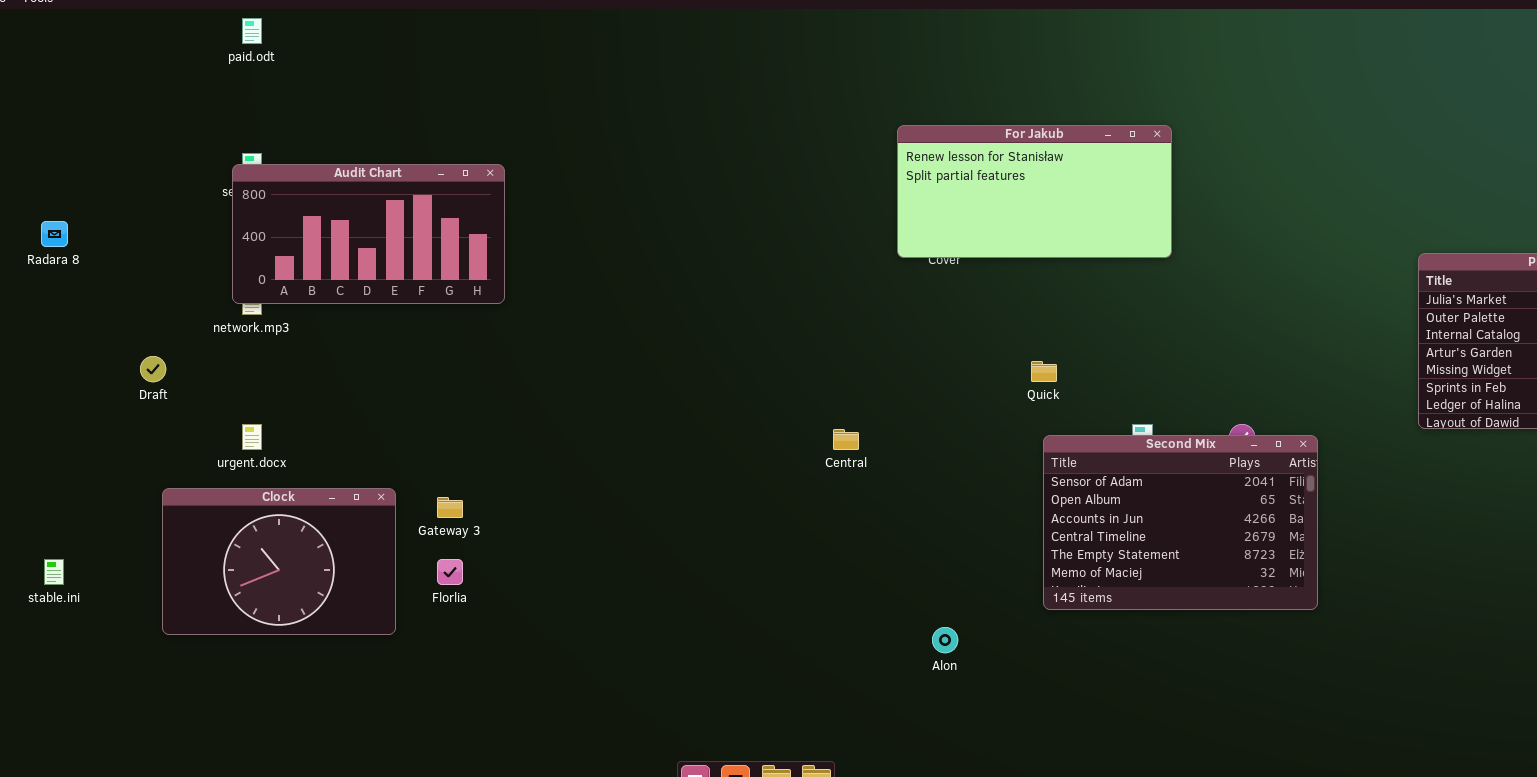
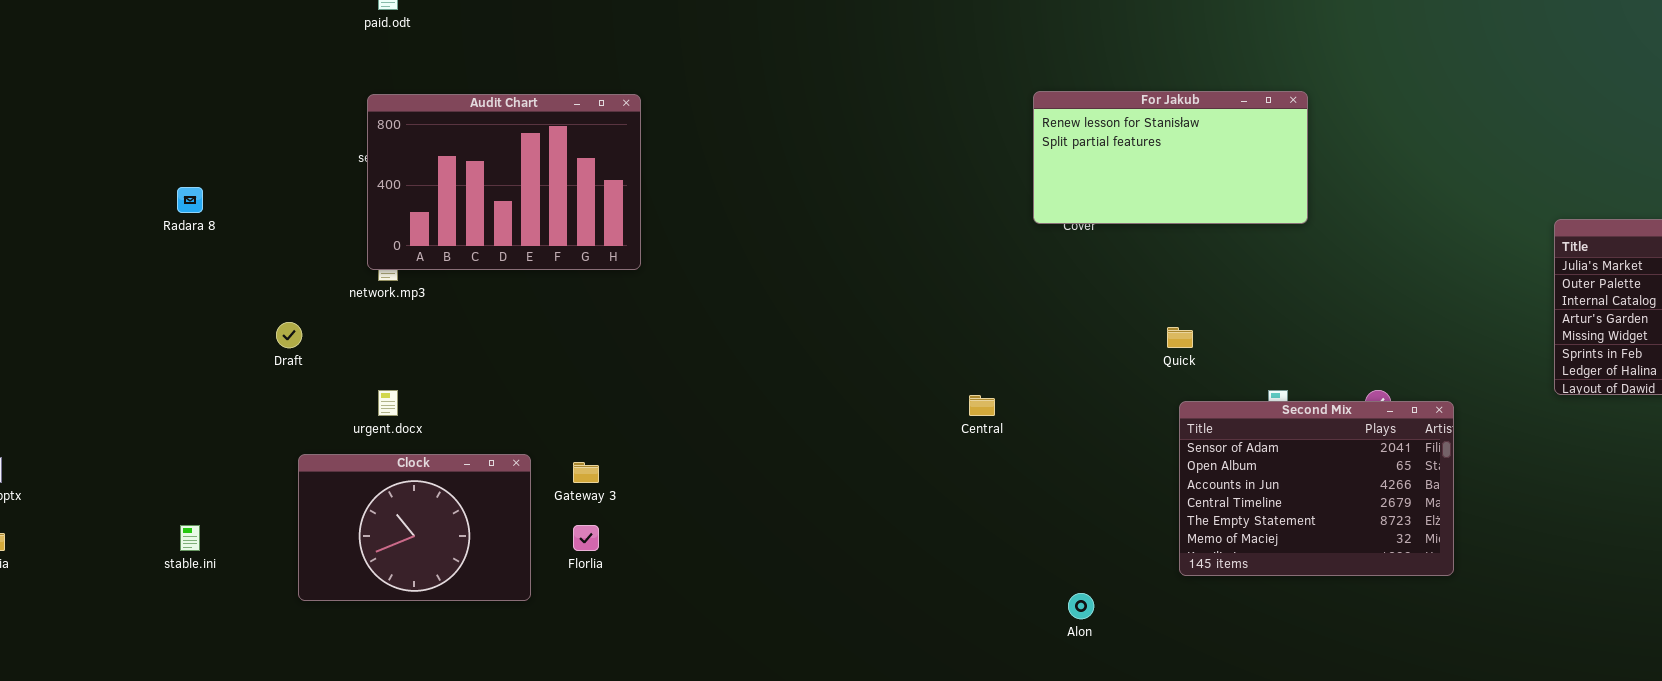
Audit Chart: [232,164,505,304] -> [367,94,641,270], resized

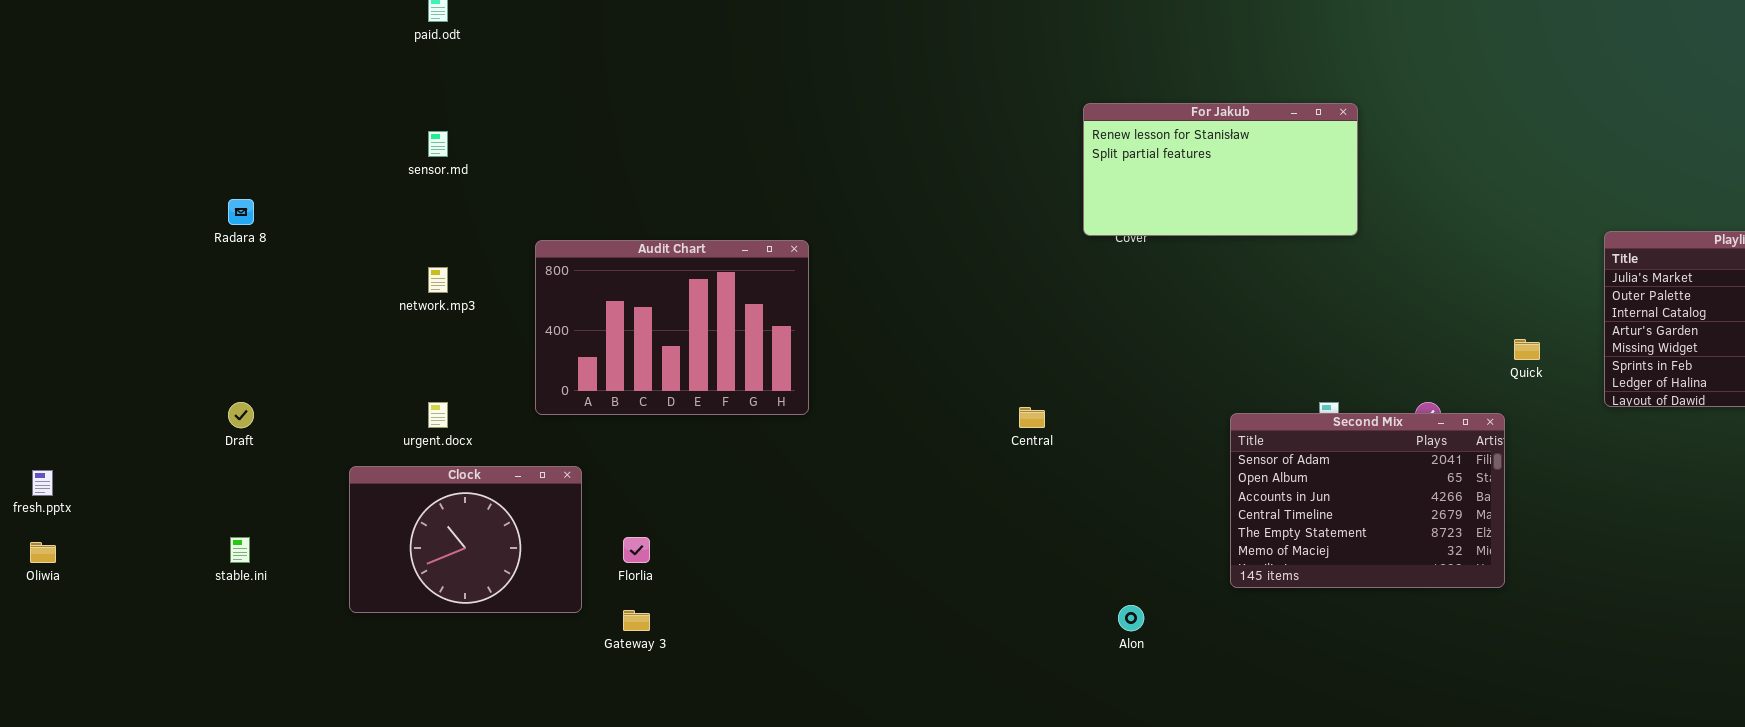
Audit Chart: [367,94,641,270] -> [535,240,809,415], moved
Draft: [276,322,302,348] -> [228,402,254,428], moved
Quick: [1167,327,1193,348] -> [1514,339,1540,360], moved
Gateway 3: [573,462,599,483] -> [623,610,650,631], moved

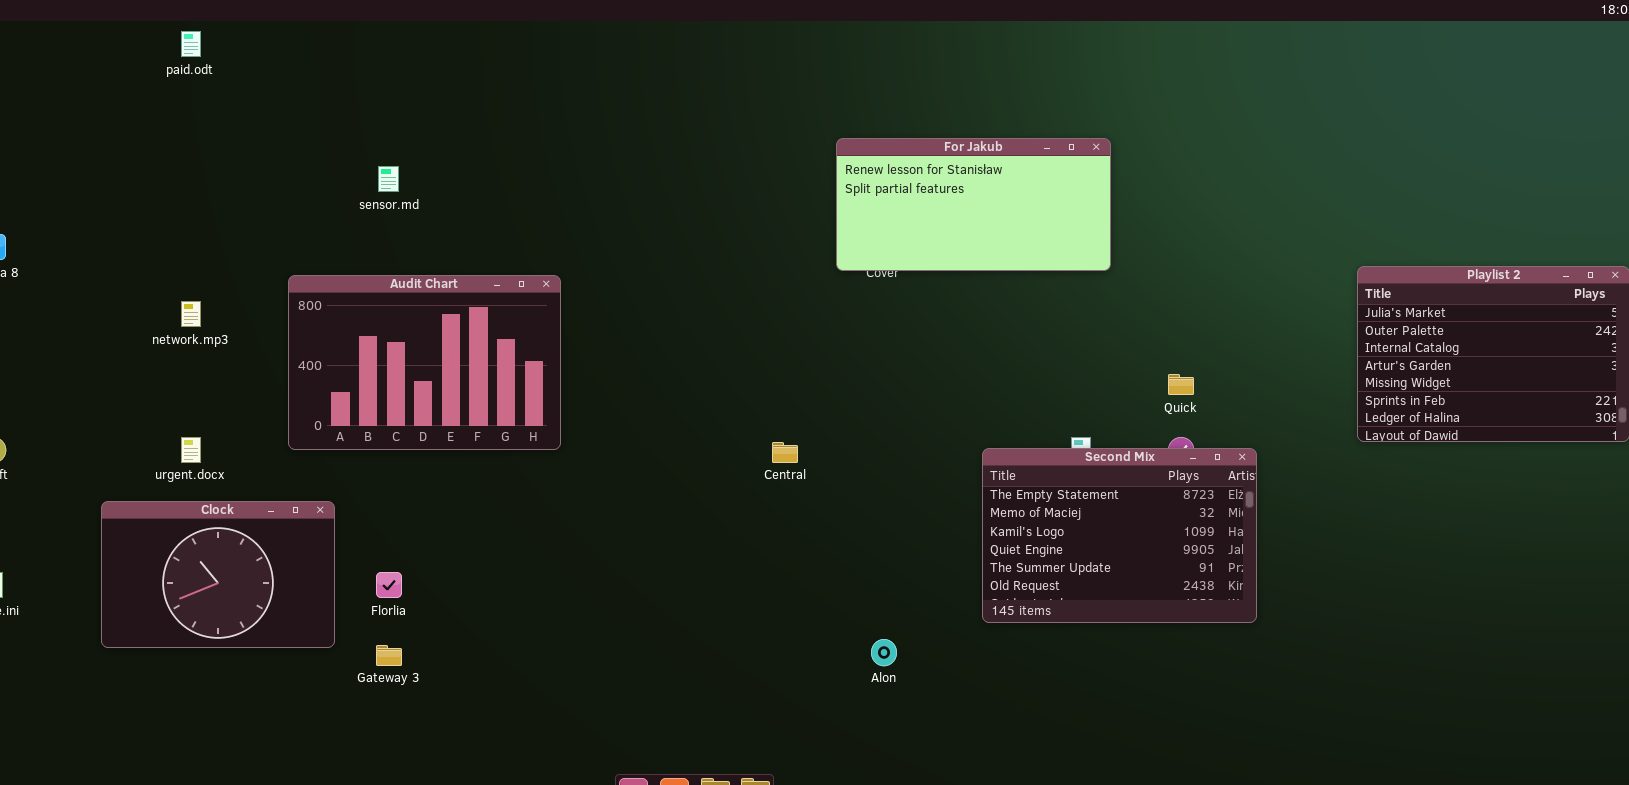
sensor.md: [428,131,448,157] -> [378,166,399,192], moved
Quick: [1514,339,1540,360] -> [1168,374,1194,395], moved
Second Mix: [1230,413,1505,588] -> [982,448,1257,623], scrolled down 4 rows

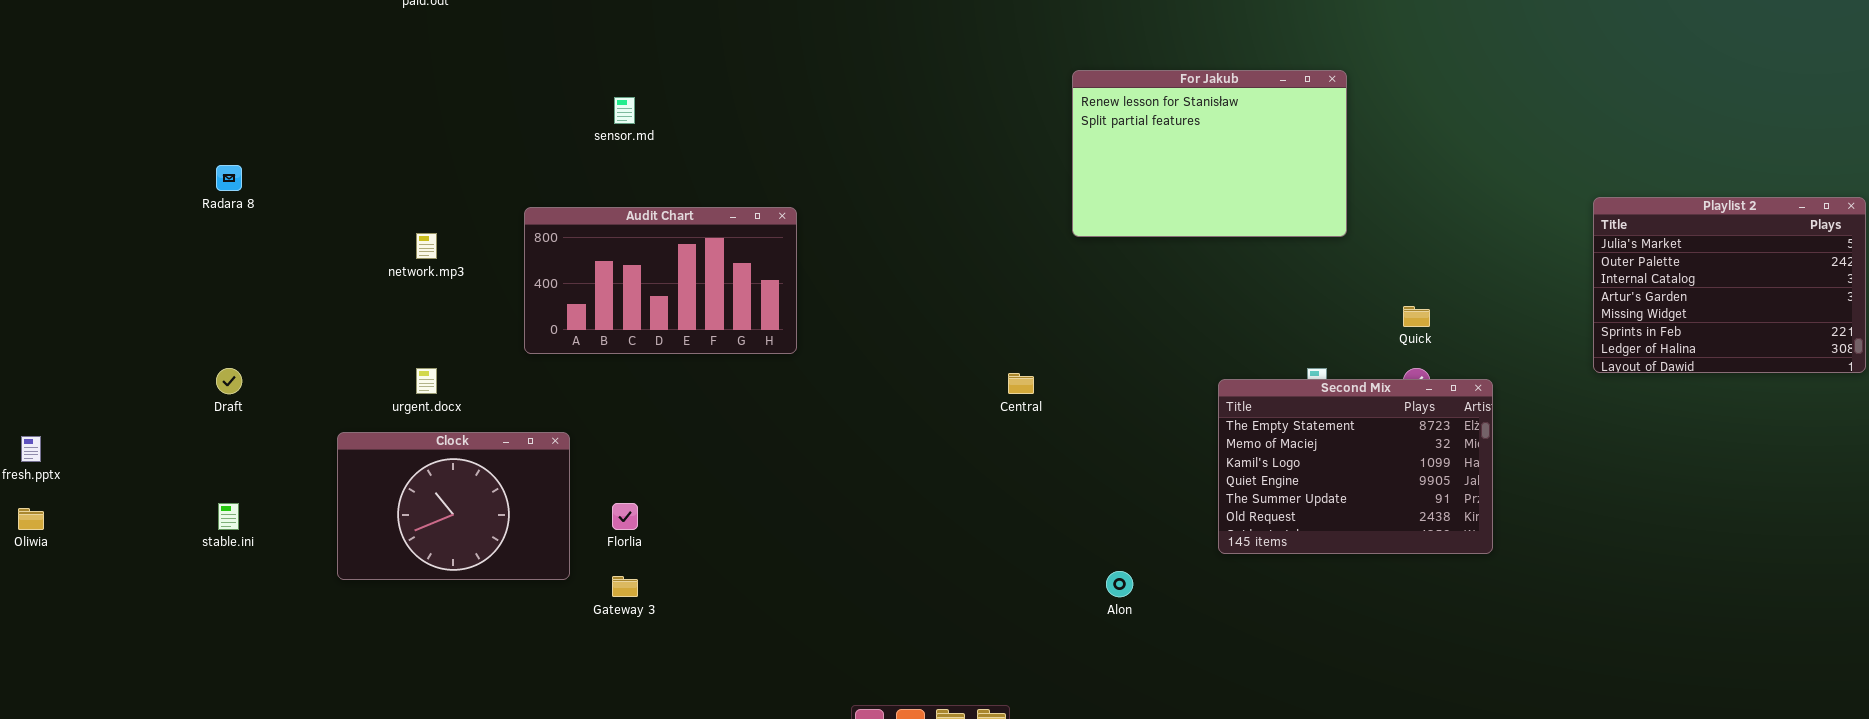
For Jakub: [836,138,1111,271] -> [1072,70,1347,237], resized
Audit Chart: [288,275,561,450] -> [524,207,797,354], resized

